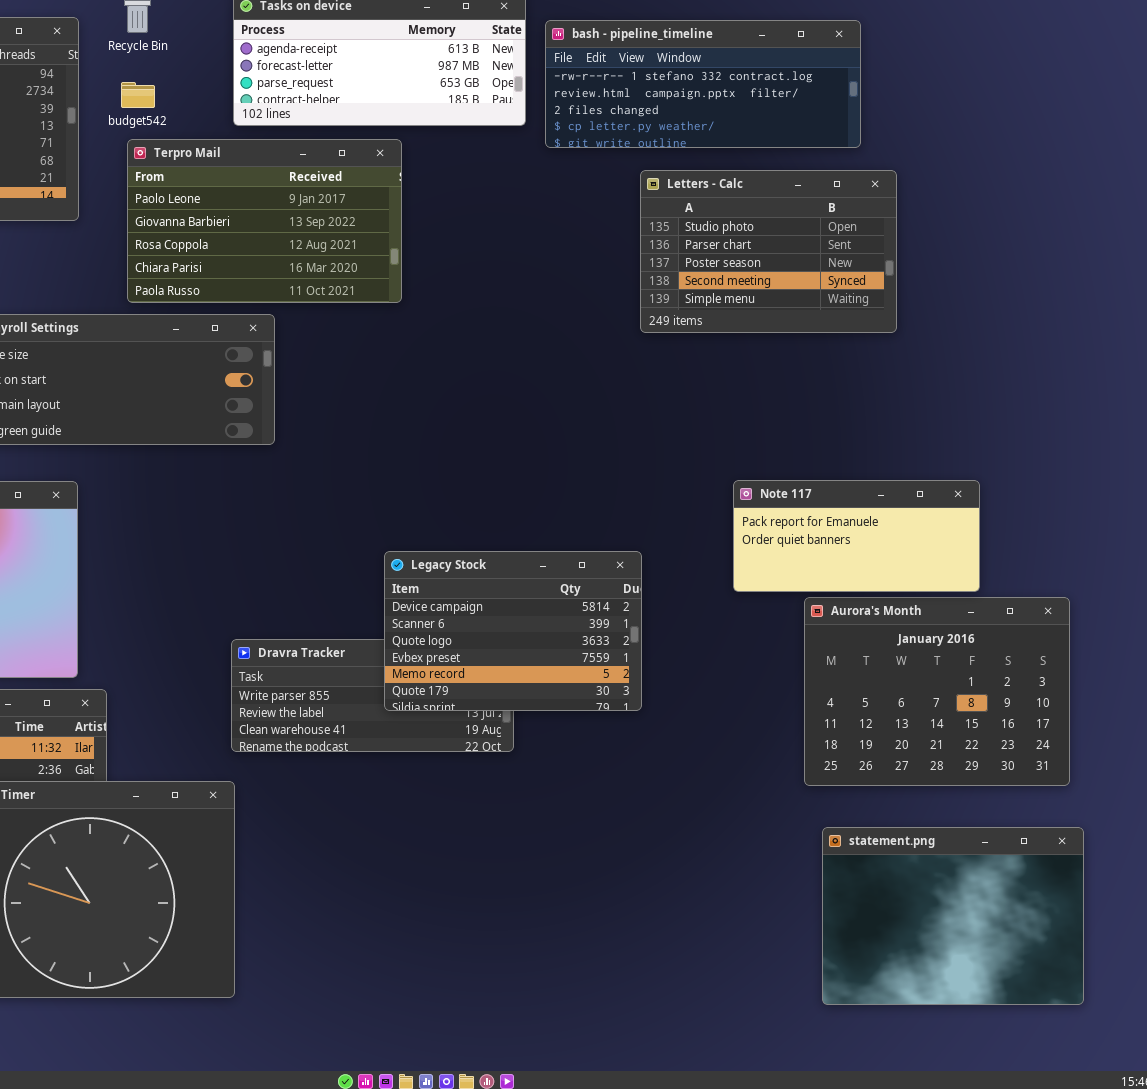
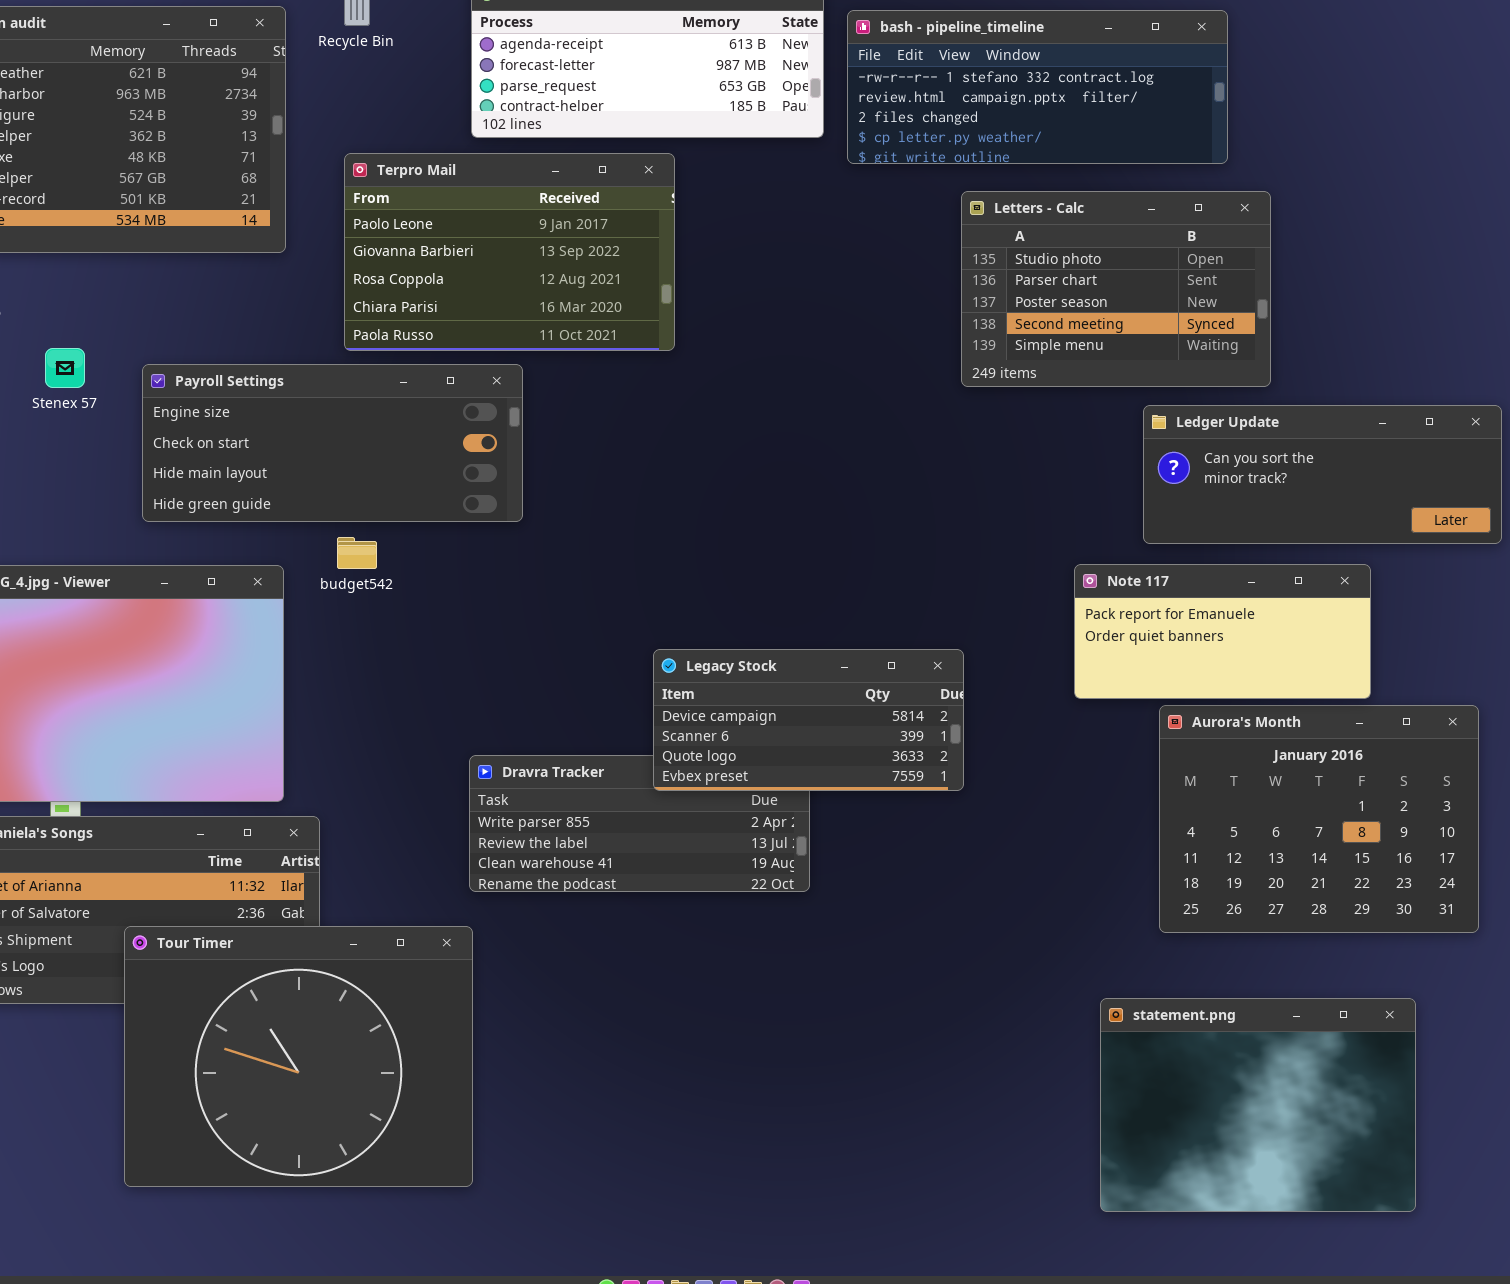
budget542: [121,82,155,108] -> [337,537,377,569], moved
Ledger Update: none -> [1143,405,1502,544], opened
Legacy Stock: [384,551,642,711] -> [653,649,964,791], resized
statement.png: [822,827,1084,1005] -> [1100,998,1416,1212], moved

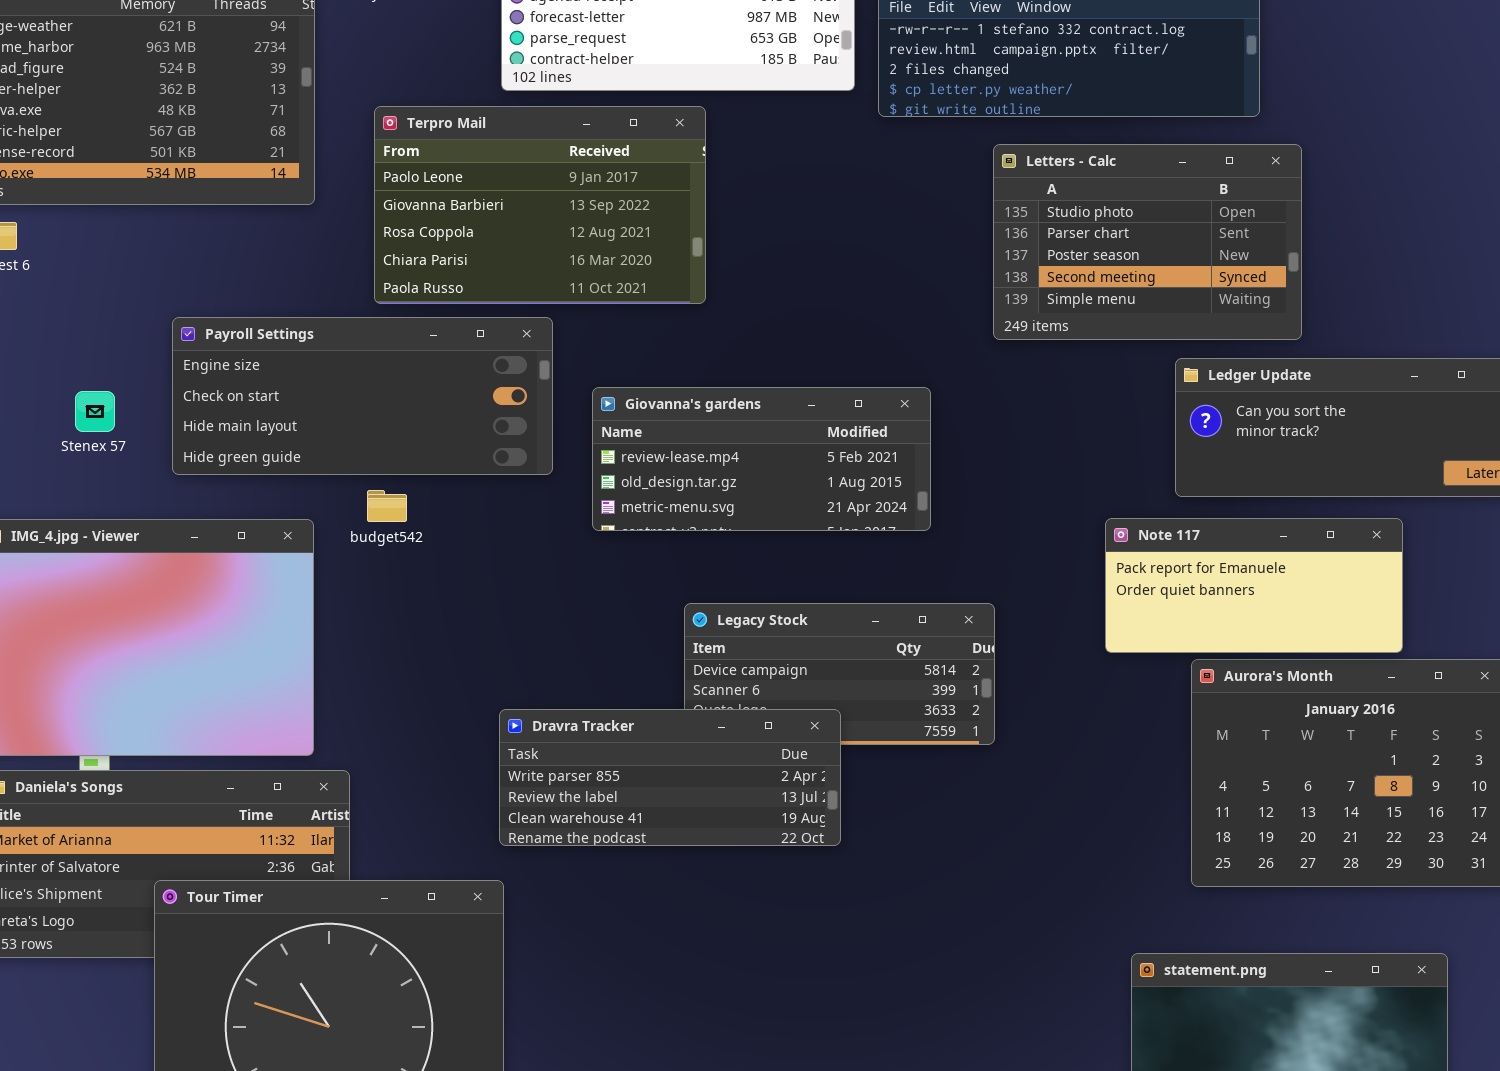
Stenex 57: [45,348,85,388] -> [75,391,115,432], moved
Giovanna's gardens: none -> [592,387,931,531], opened
Dravra Tracker: [469,755,810,892] -> [499,709,841,846], raised

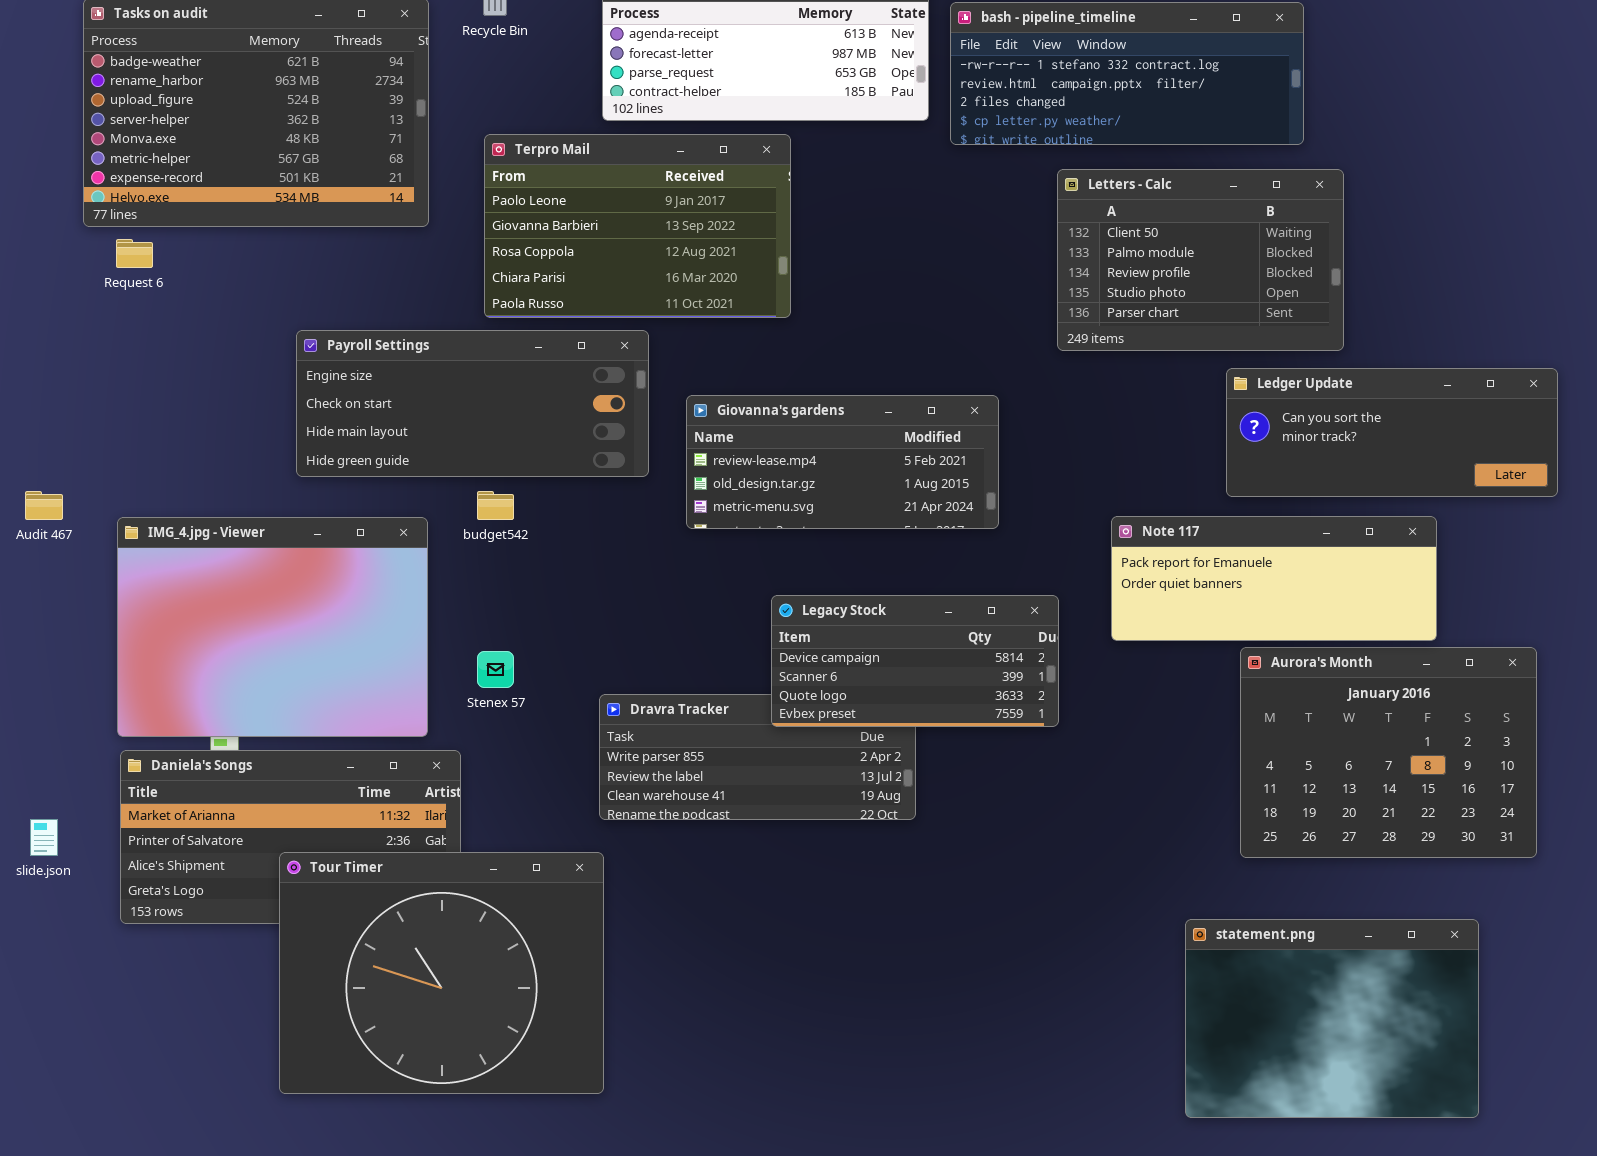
Letters - Calc: [993,144,1302,340] -> [1057,169,1344,351], scrolled up 3 rows
Stenex 57: [75,391,115,432] -> [477,651,514,688], moved
Note 117: [1105,518,1403,653] -> [1111,516,1437,641], resized
Legacy Stock: [684,603,995,745] -> [771,595,1059,727], raised

